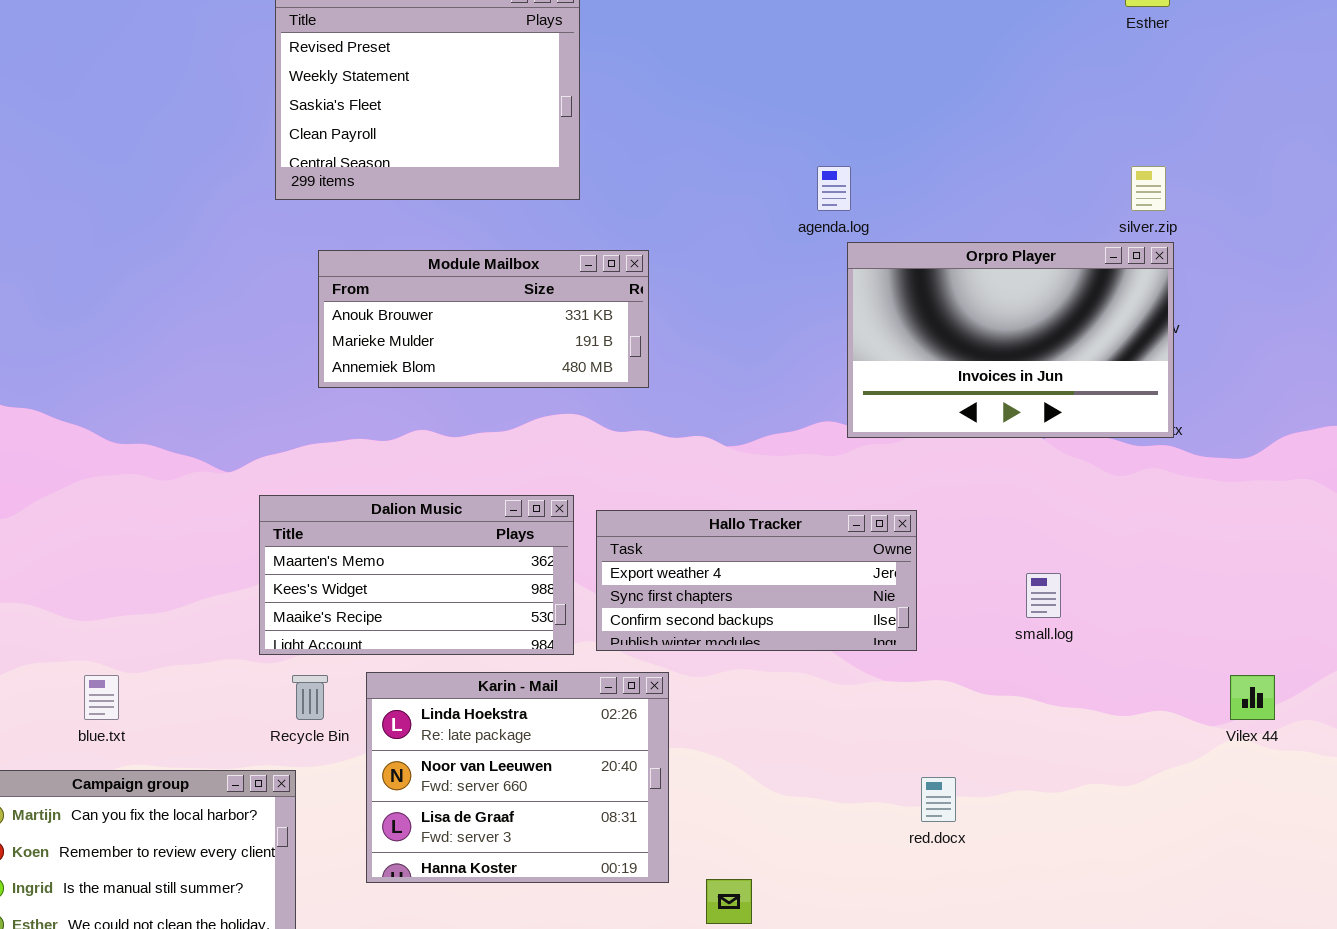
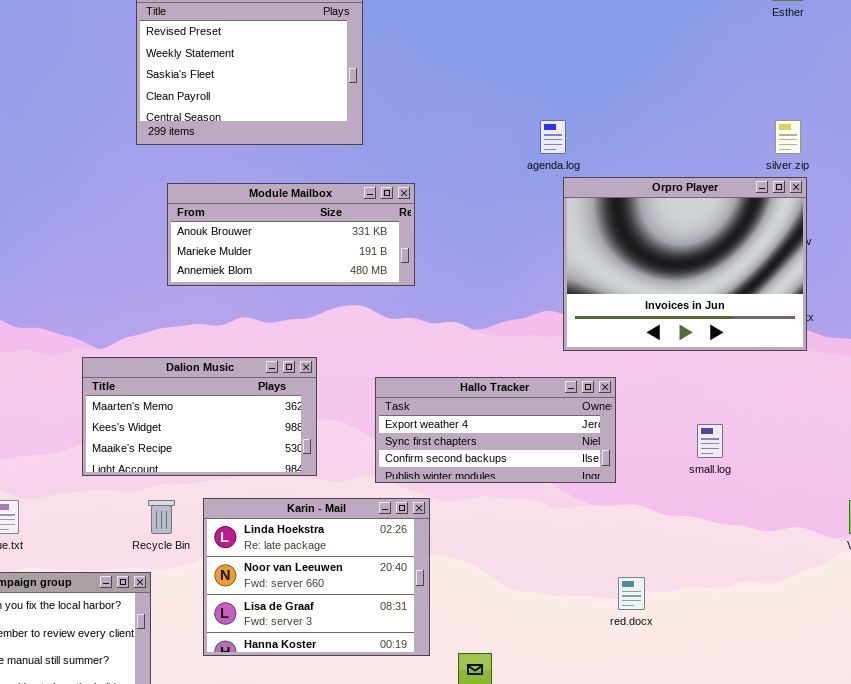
Orpro Player: [847,242,1174,438] -> [563,177,807,351], resized
Dalion Music: [259,495,574,655] -> [82,357,317,476], moved

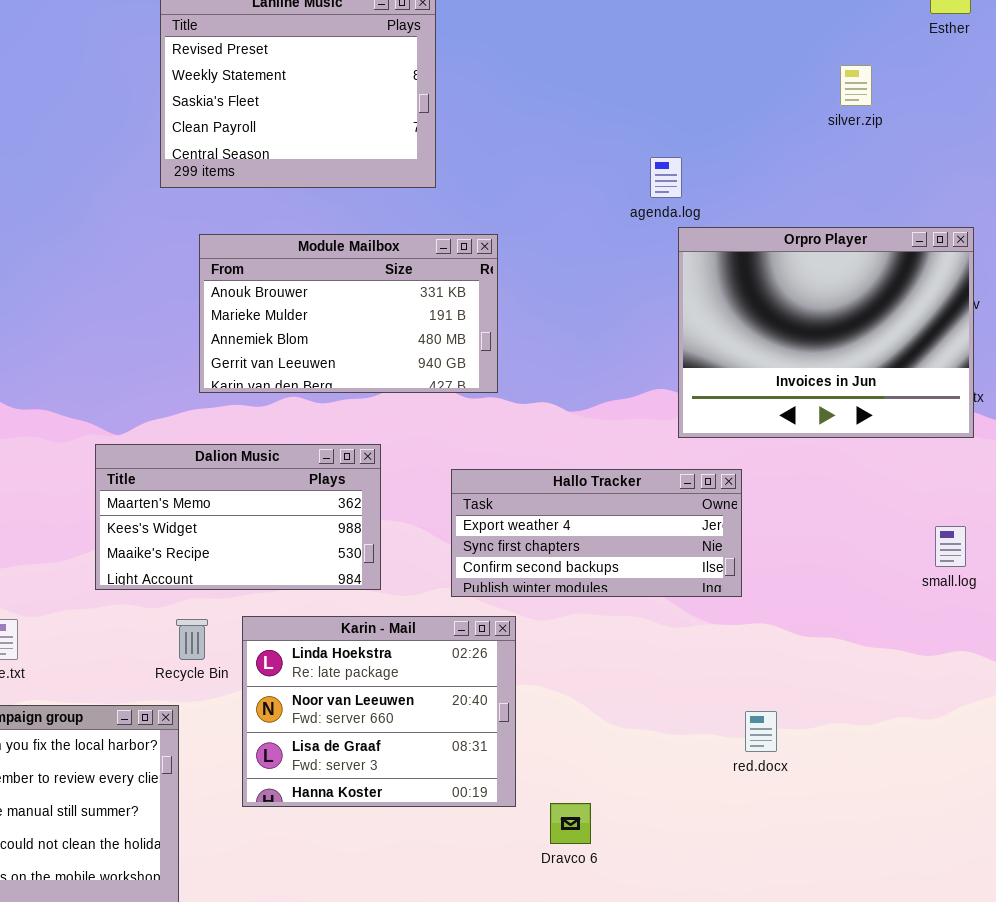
silver.zip: [775,120,801,154] -> [840,65,872,106], moved
Module Mailbox: [167,183,415,286] -> [199,234,498,393], resized
small.log: [697,424,723,458] -> [935,526,966,567], moved

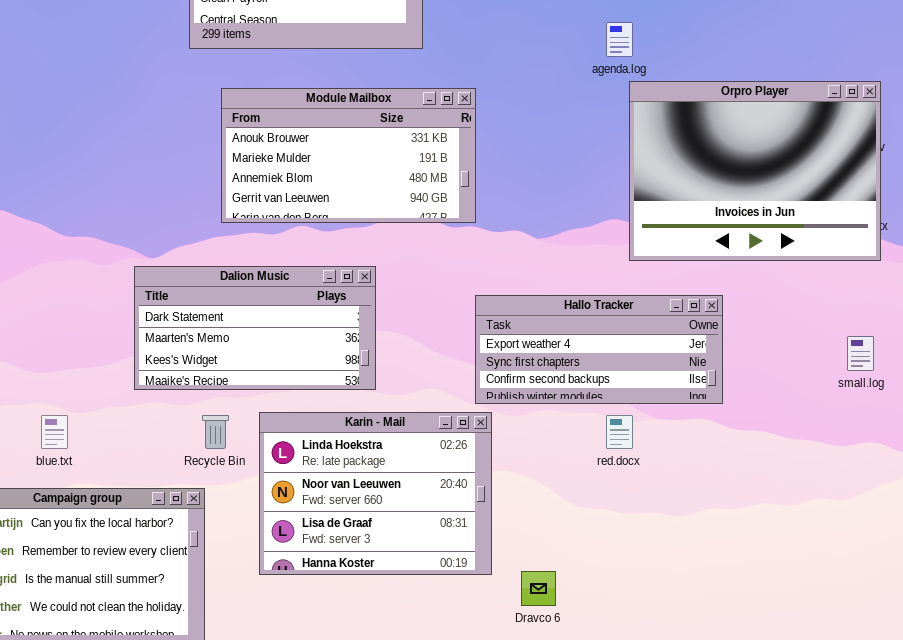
Dalion Music: [95,444,381,590] -> [134,266,376,390], scrolled up 1 row
Hallo Tracker: [451,469,742,597] -> [475,295,723,404], moved
red.docx: [745,711,777,752] -> [606,415,633,449], moved

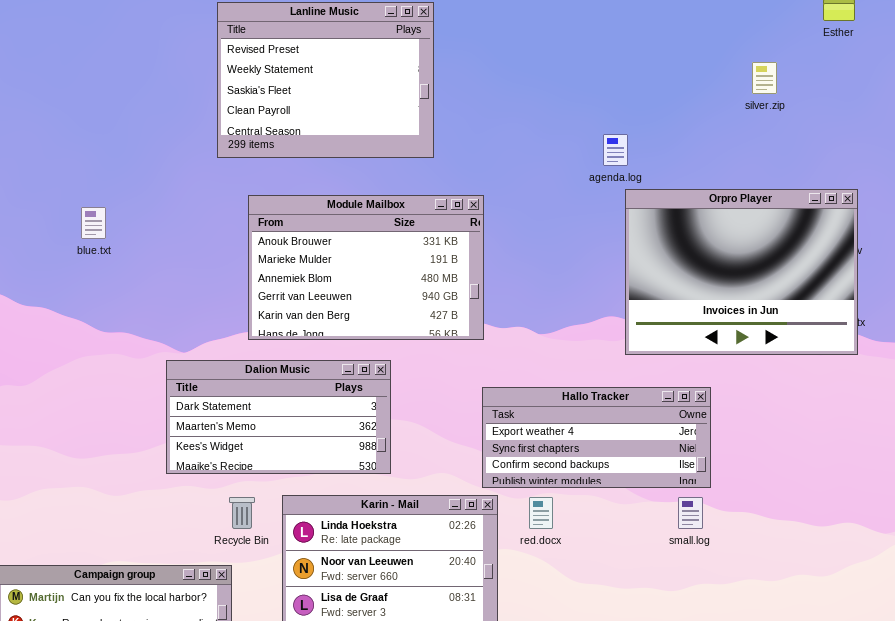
Module Mailbox: [221,88,476,223] -> [248,195,484,340], resized
small.log: [847,336,874,371] -> [678,497,703,529], moved
blue.txt: [41,415,68,449] -> [81,207,106,239], moved
red.docx: [606,415,633,449] -> [529,497,553,529], moved

